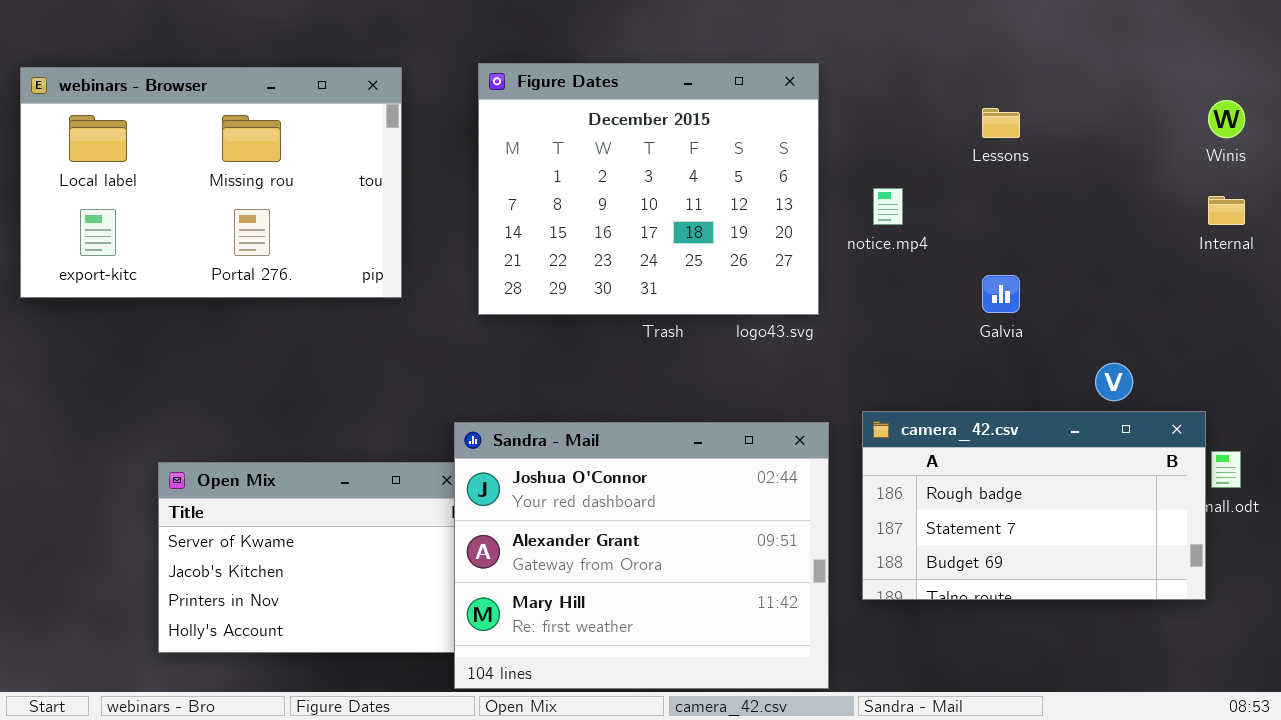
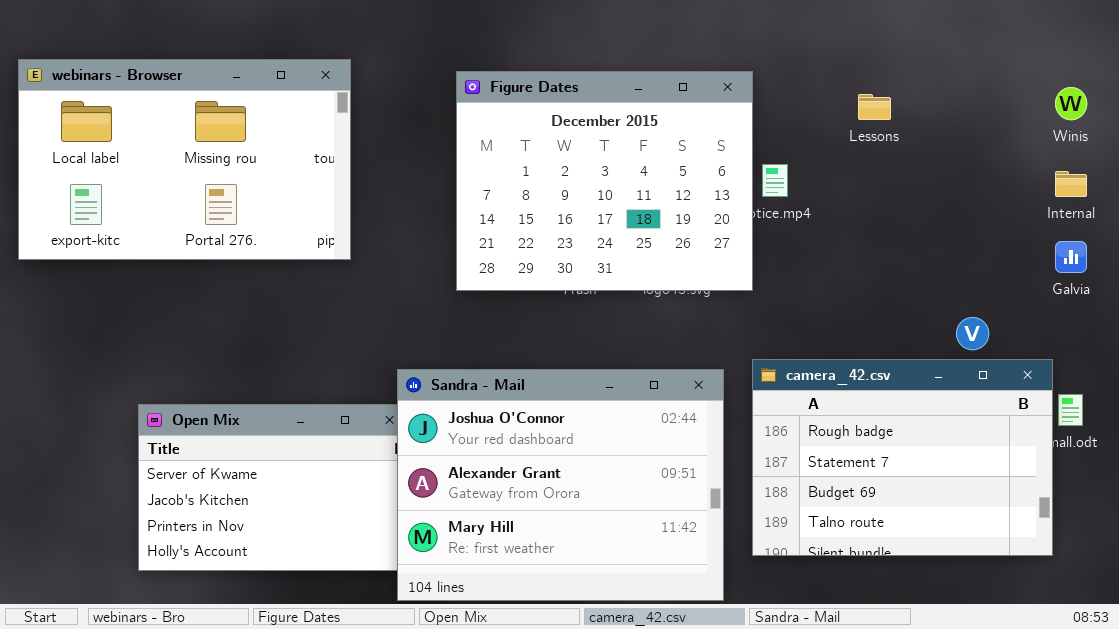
Figure Dates: [478,63,819,315] -> [456,71,753,291], moved
Galvia: [982,275,1020,313] -> [1055,241,1087,273], moved
camera_42.csv: [862,411,1206,600] -> [752,359,1053,556], resized

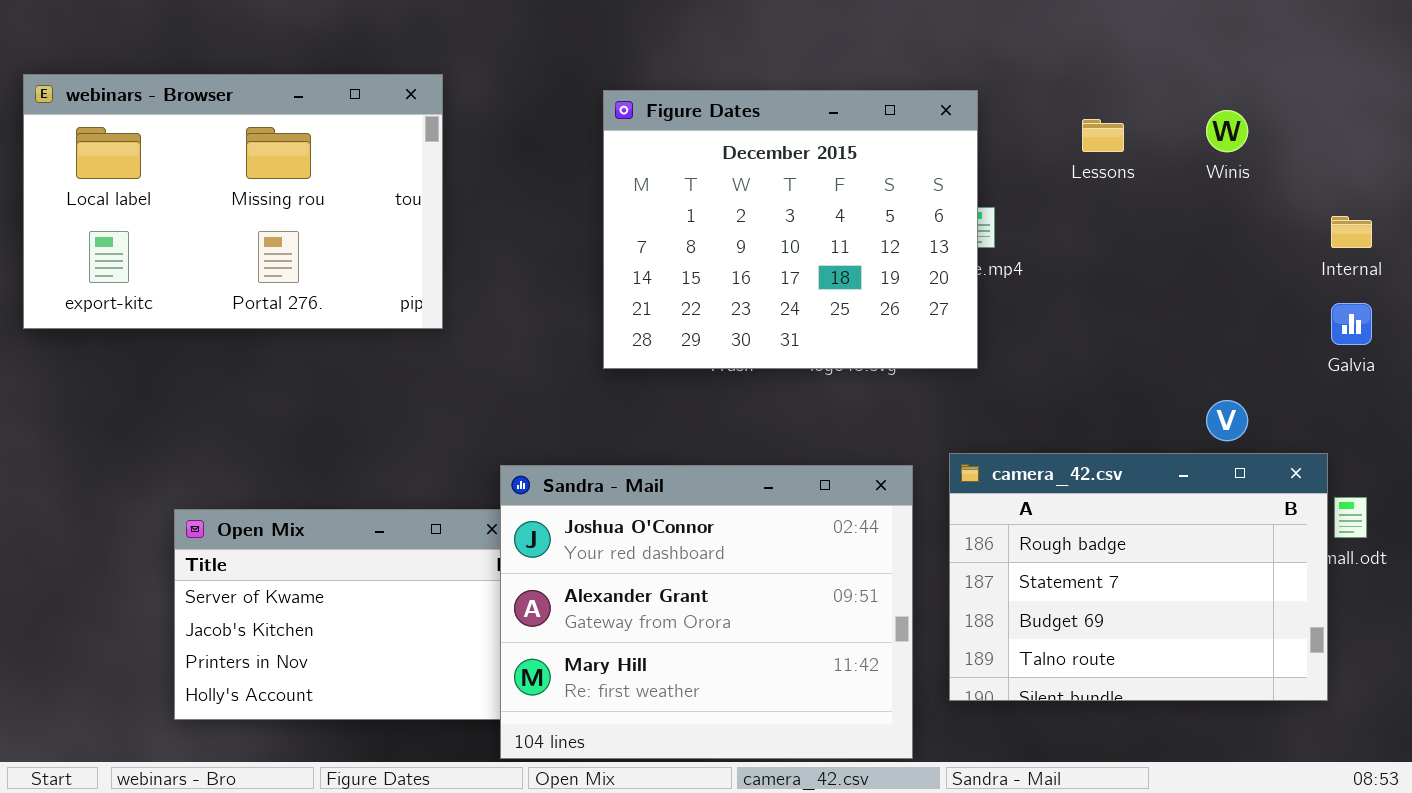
Figure Dates: [456,71,753,291] -> [603,90,978,369], moved
Winis: [1055,87,1087,120] -> [1206,110,1248,152], moved

